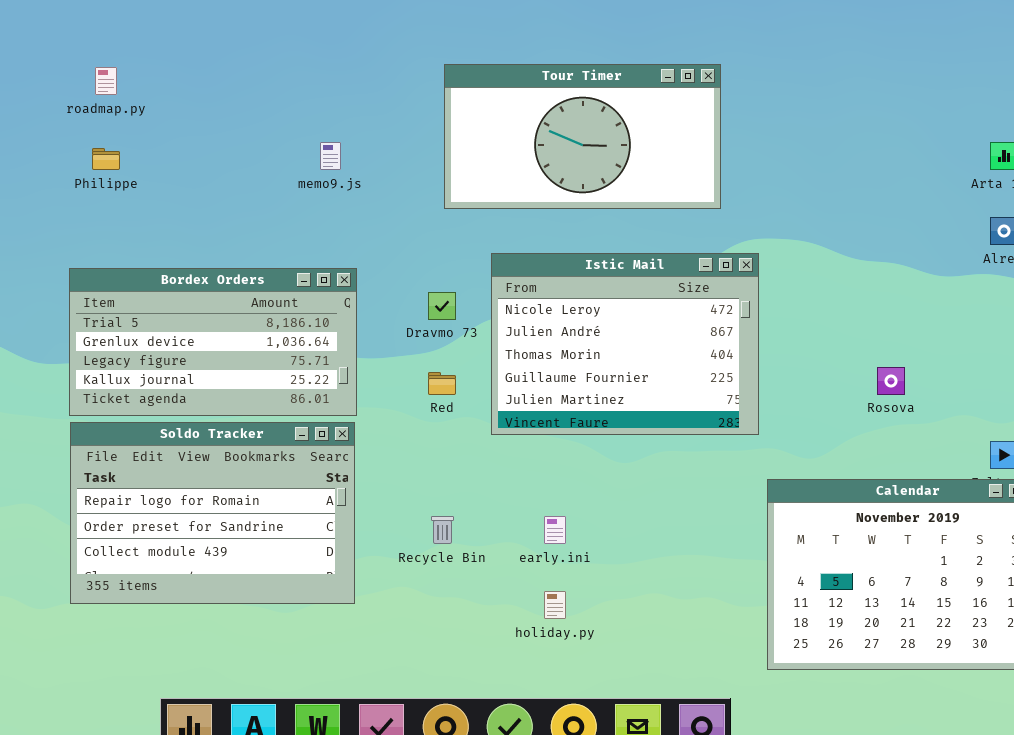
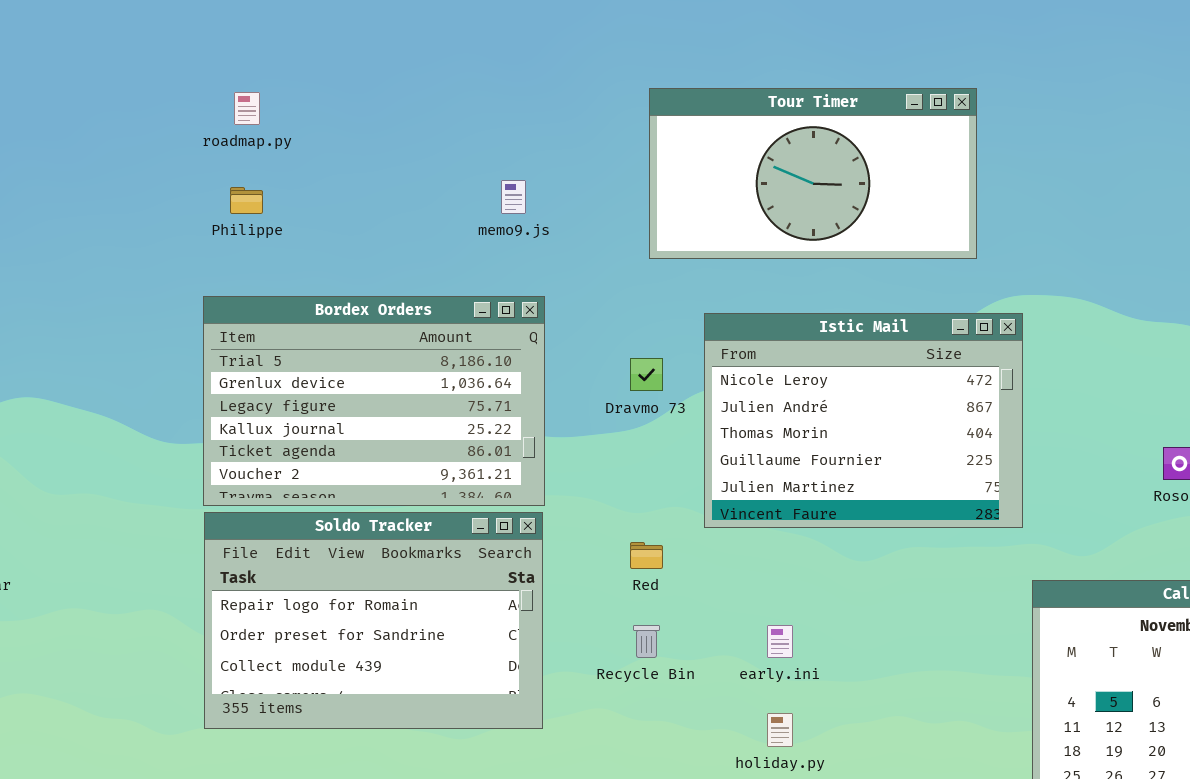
Bordex Orders: [69,268,357,416] -> [203,296,545,506], resized
Red: [428,372,456,395] -> [630,542,663,569], moved

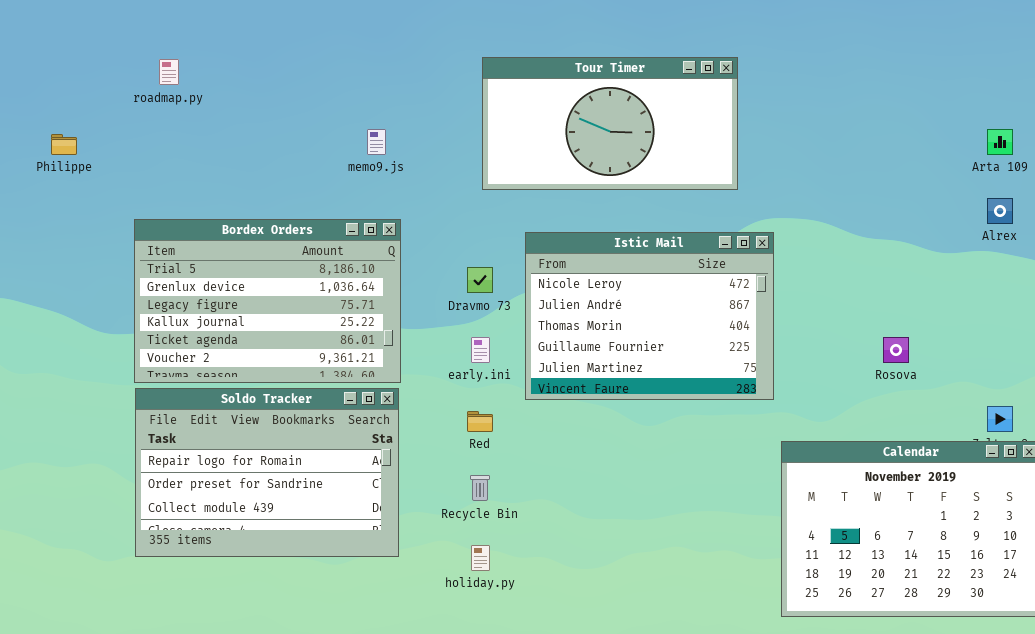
Philippe: [230,187,263,214] -> [51,134,77,155], moved
early.ini: [767,625,793,658] -> [471,337,490,363], moved
holiday.py: [767,713,793,747] -> [471,545,490,571], moved

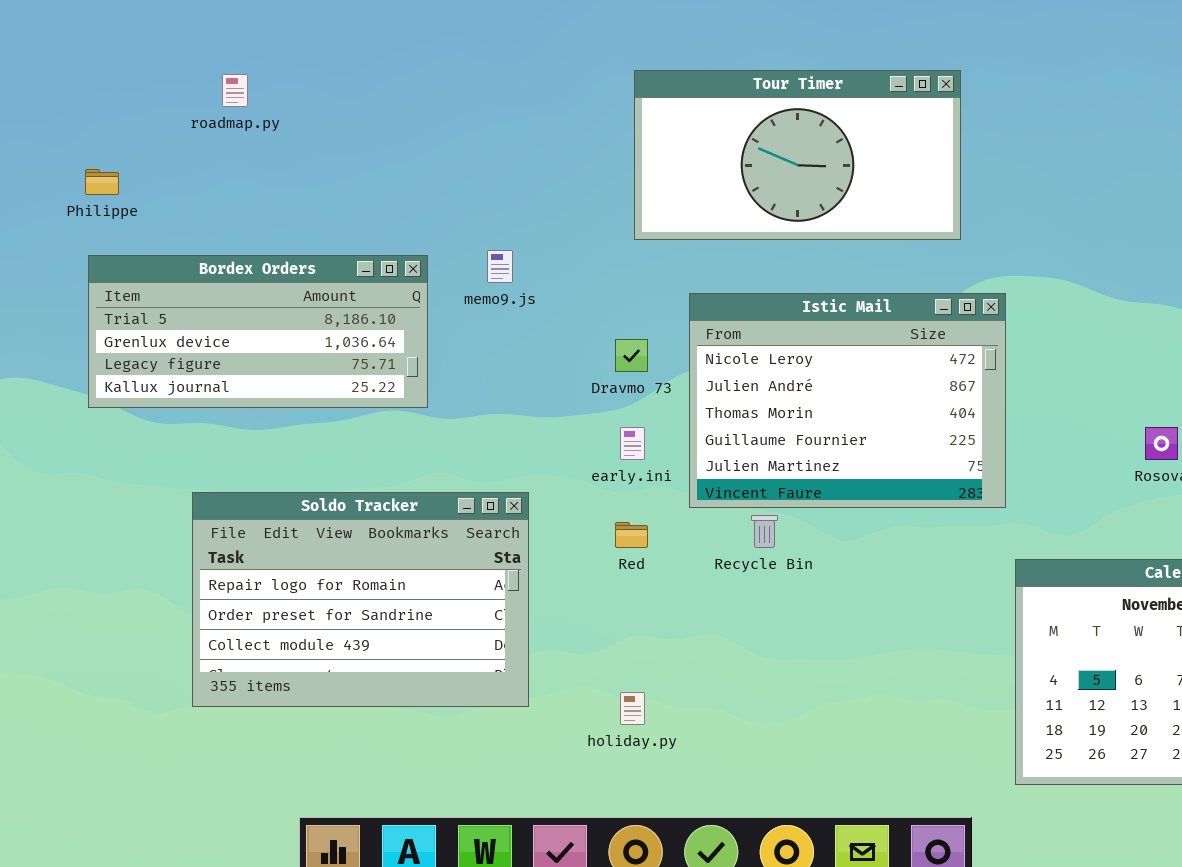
memo9.js: [367,129,386,155] -> [487,250,513,283], moved
Bordex Orders: [134,219,401,383] -> [88,255,428,408], moved, resized
Recycle Bin: [470,475,490,501] -> [751,515,778,548], moved

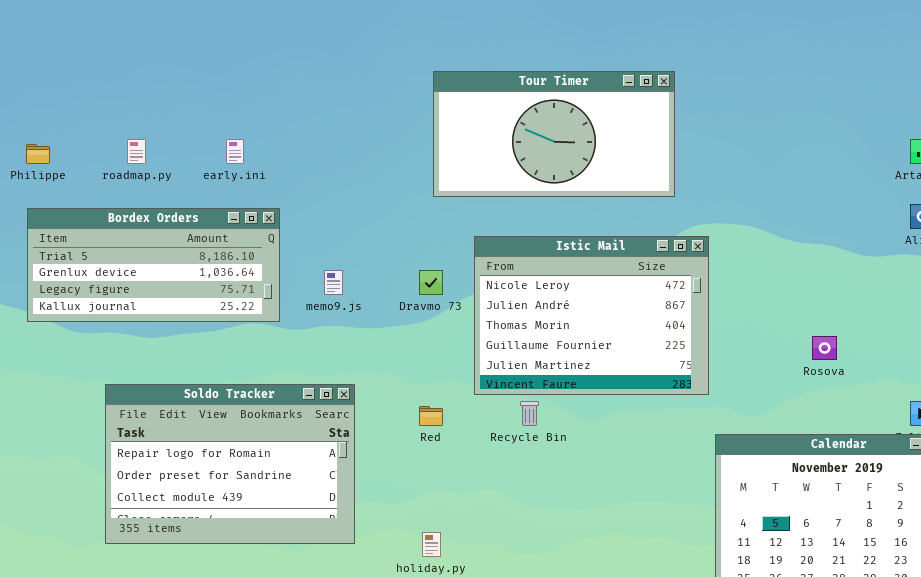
roadmap.py: [222,74,248,107] -> [127,139,146,164], moved
memo9.js: [487,250,513,283] -> [324,270,343,295], moved
early.ini: [620,427,645,460] -> [226,139,244,164], moved

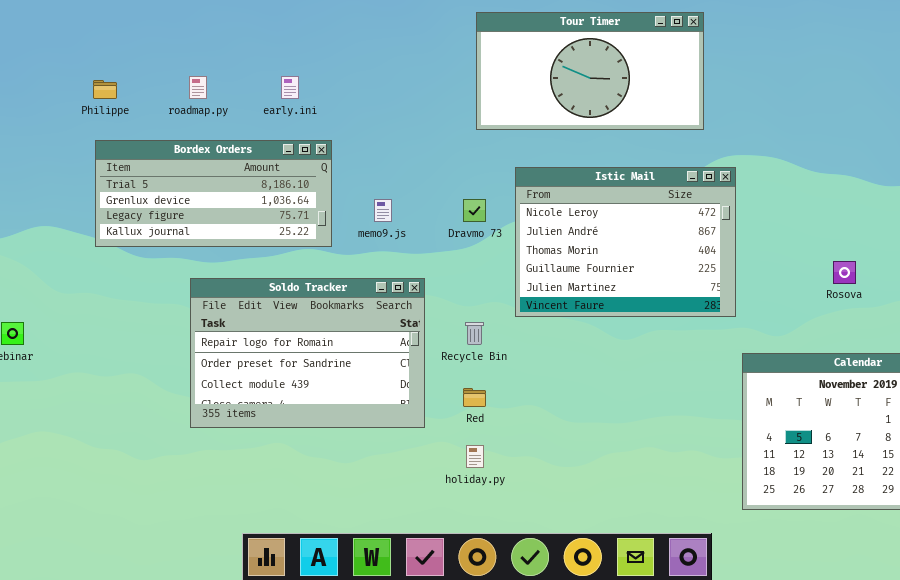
Soldo Tracker: [105,384,355,544] -> [190,278,425,428], moved
Recycle Bin: [520,401,539,426] -> [465,322,484,345], moved
Red: [419,406,443,426] -> [463,388,486,407], moved

